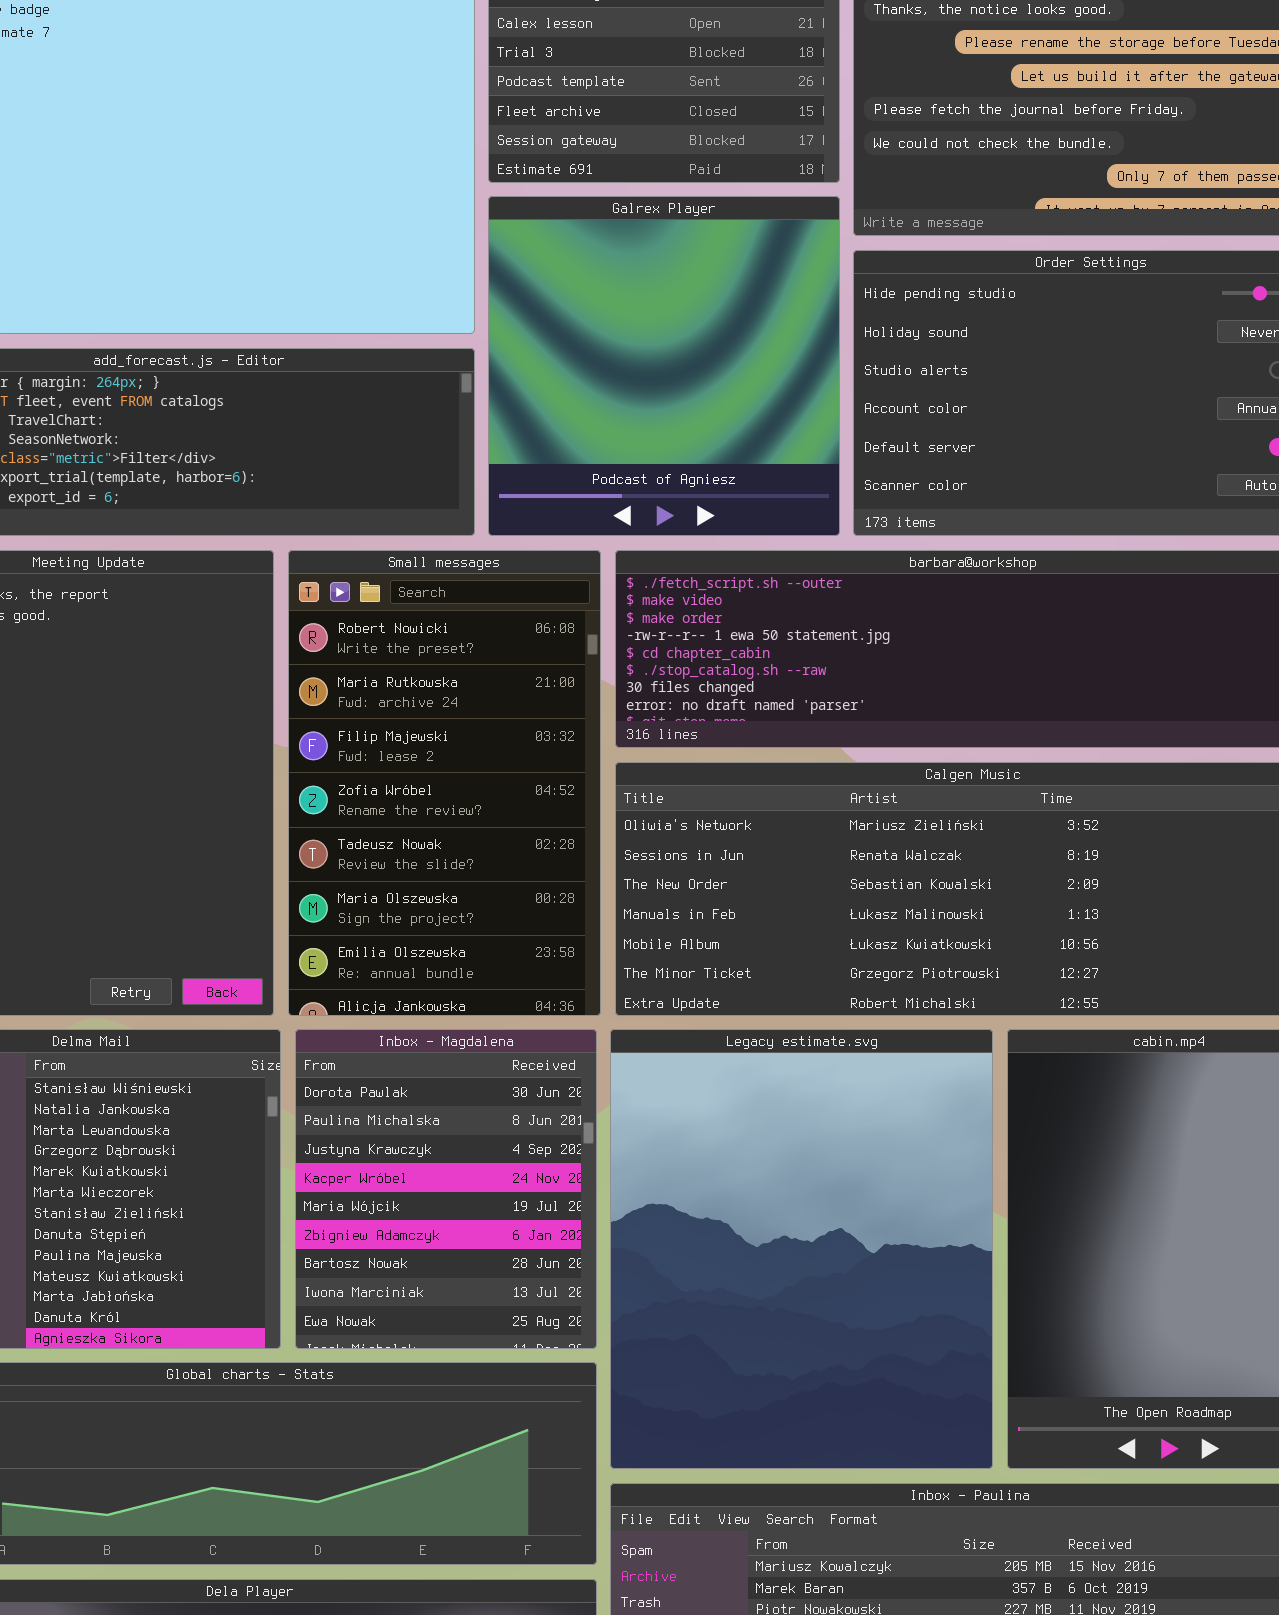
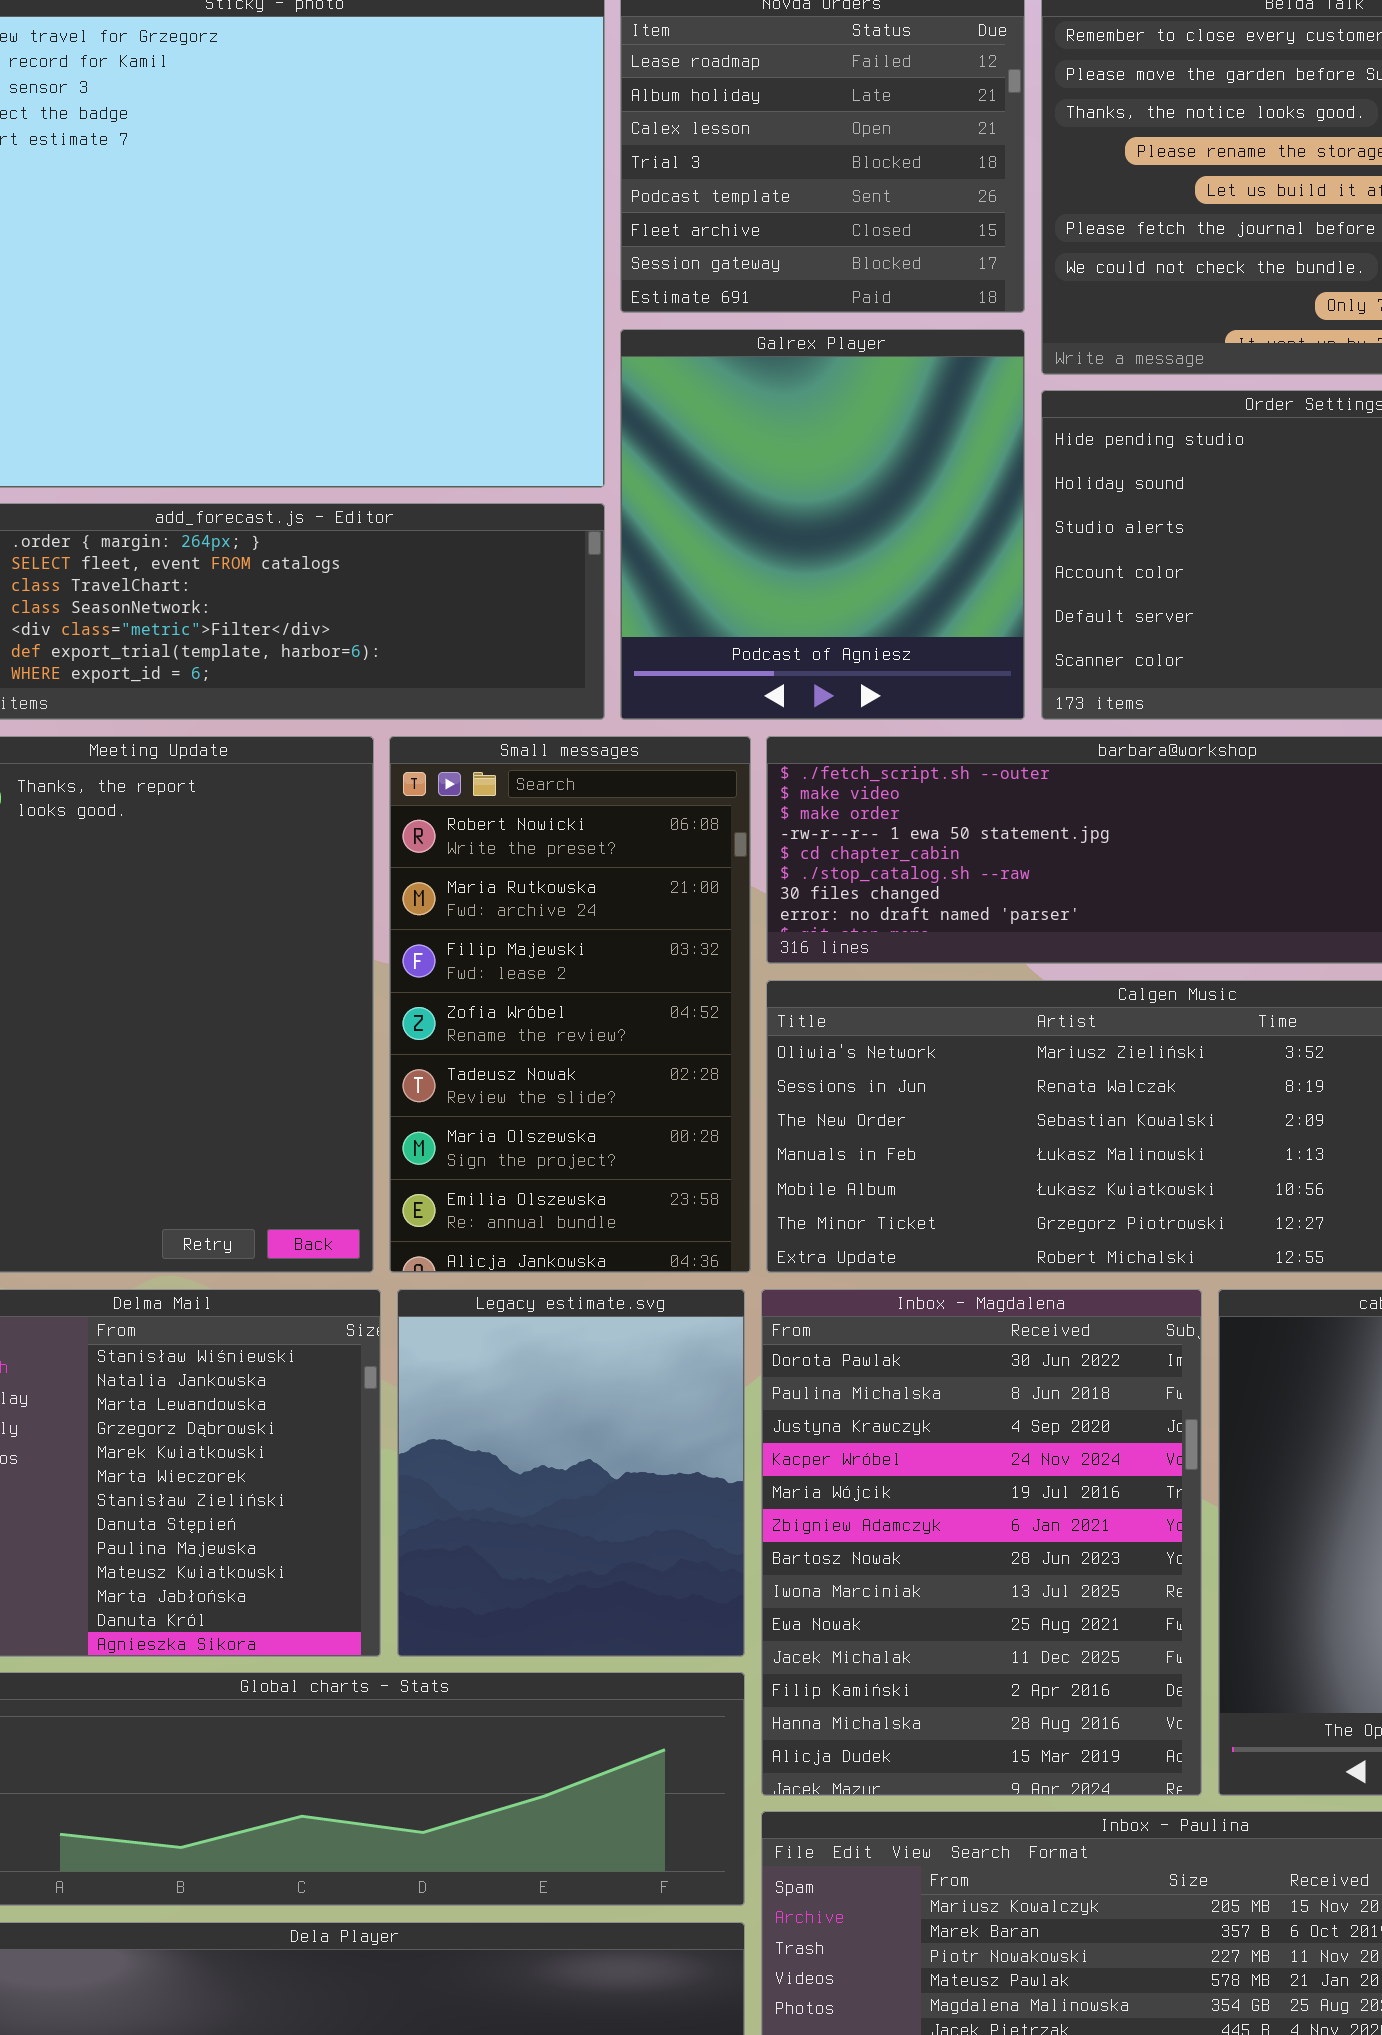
Inbox - Magdalena: [295,1029,597,1349] -> [761,1289,1202,1796], moved, resized
Legacy estimate.svg: [610,1029,993,1469] -> [397,1289,745,1657], moved, resized

